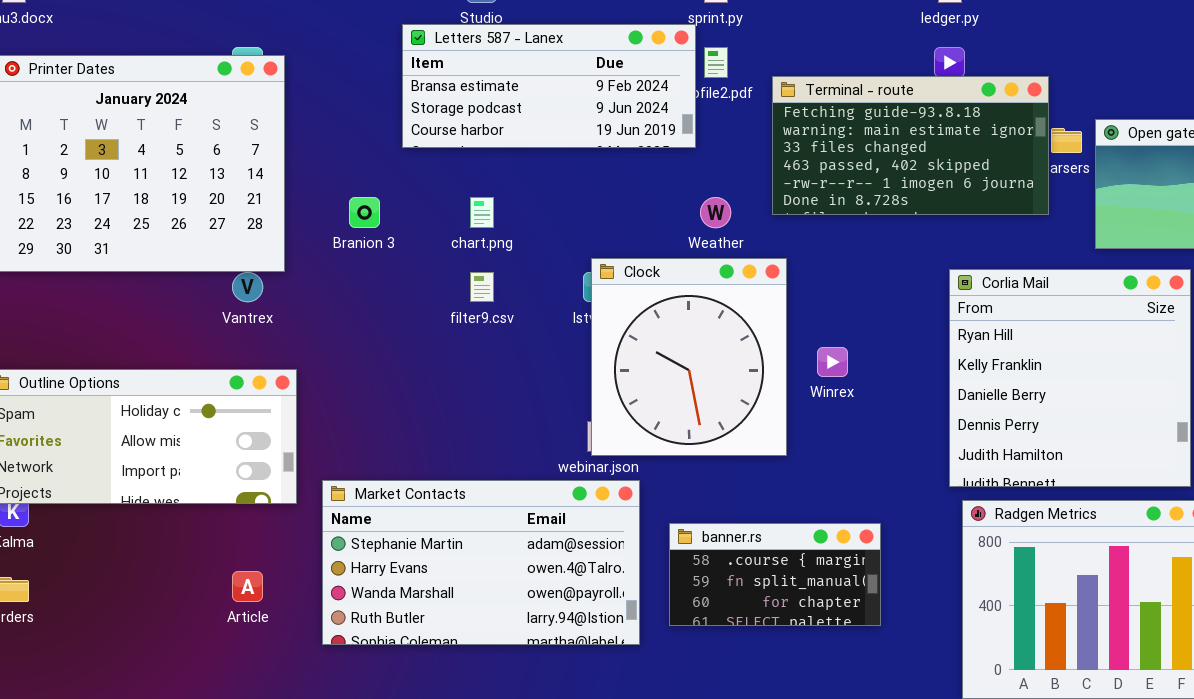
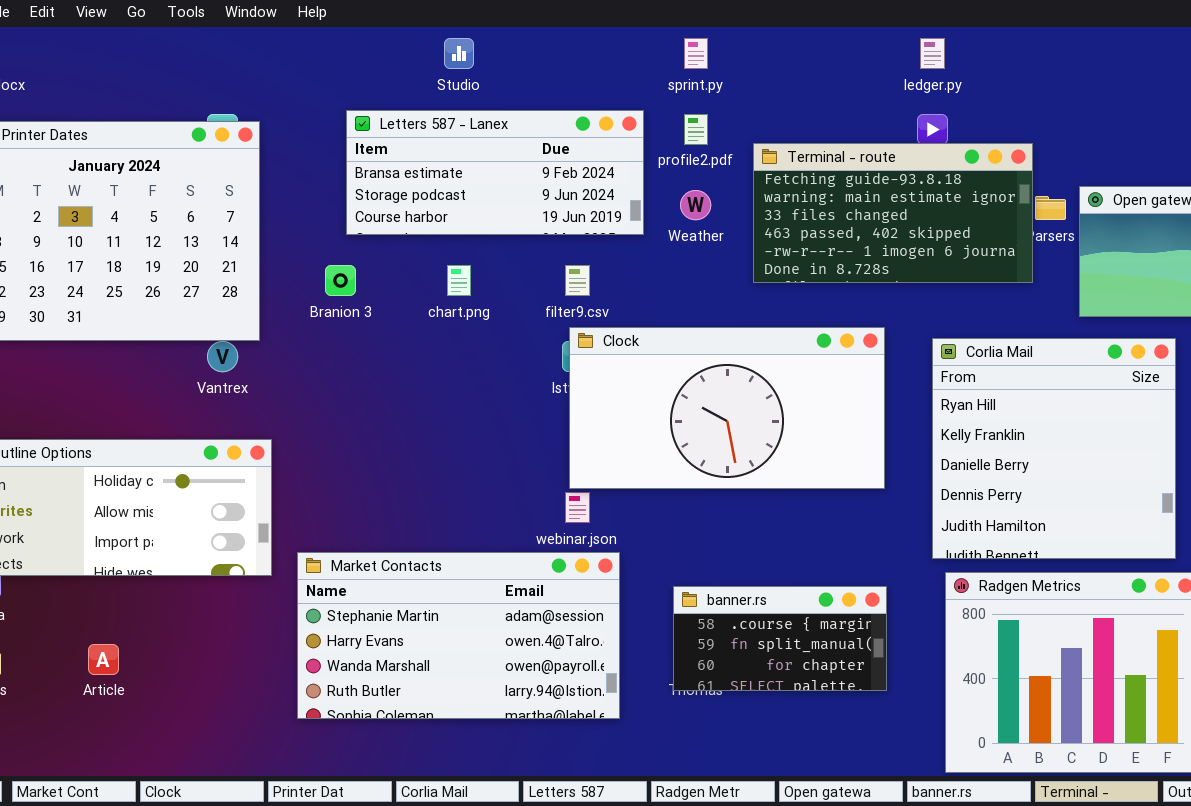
Letters 587 - Lanex: [402,24,696,148] -> [346,110,644,235], moved
Weather: [700,197,731,228] -> [680,190,711,220], moved
Clock: [591,258,787,456] -> [569,327,885,489], resized
filter9.csv: [470,272,494,302] -> [565,265,590,296], moved
banner.rs: [669,523,881,626] -> [673,586,887,691], moved
Article: [232,571,263,602] -> [88,644,119,675], moved

